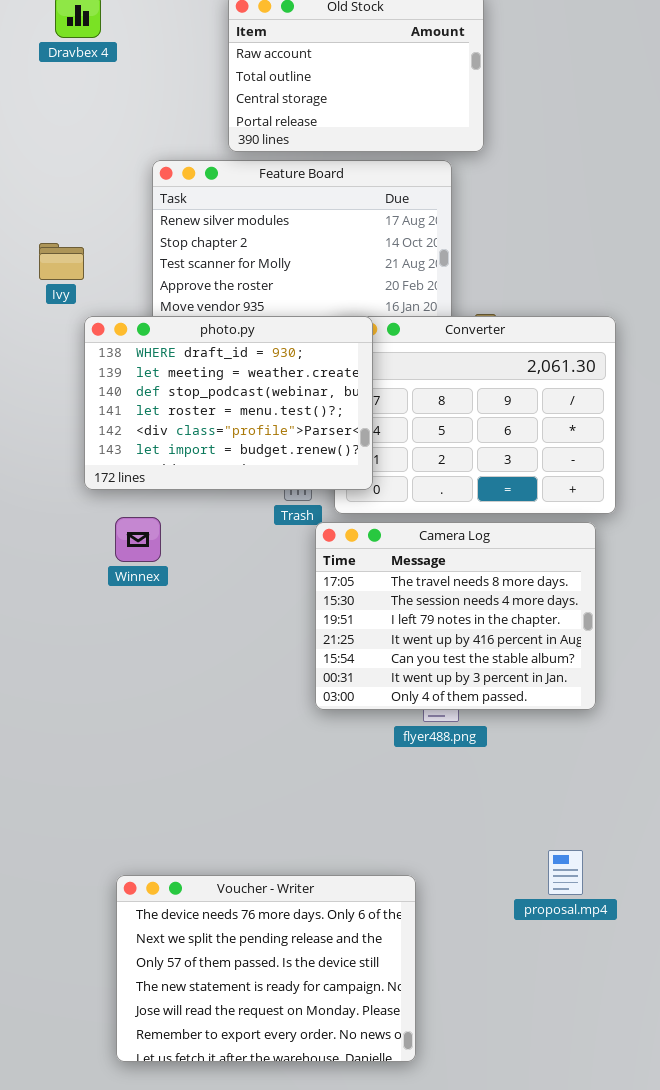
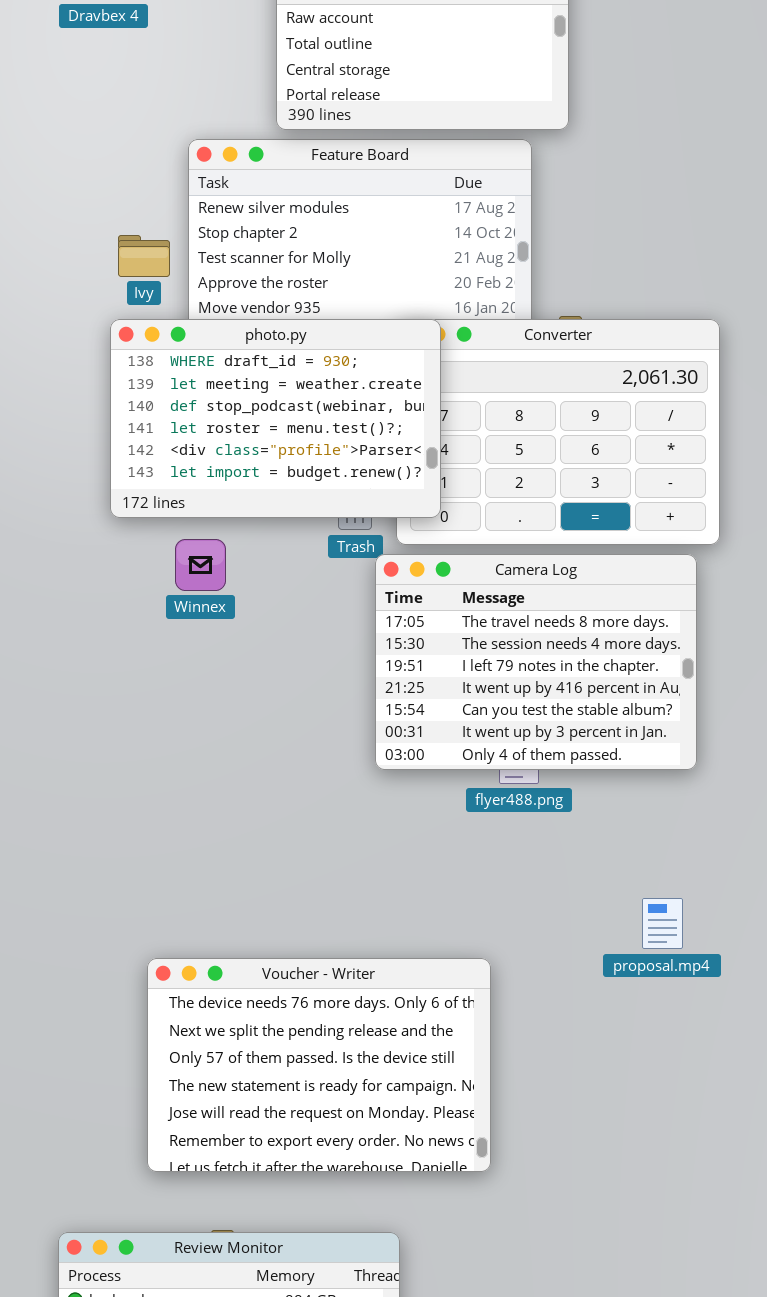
Ivy: [39,243,84,280] -> [118,235,170,277], moved
Winnex: [115,517,161,562] -> [175,539,226,591], moved
proposal.mp4: [548,850,583,895] -> [642,898,683,949], moved

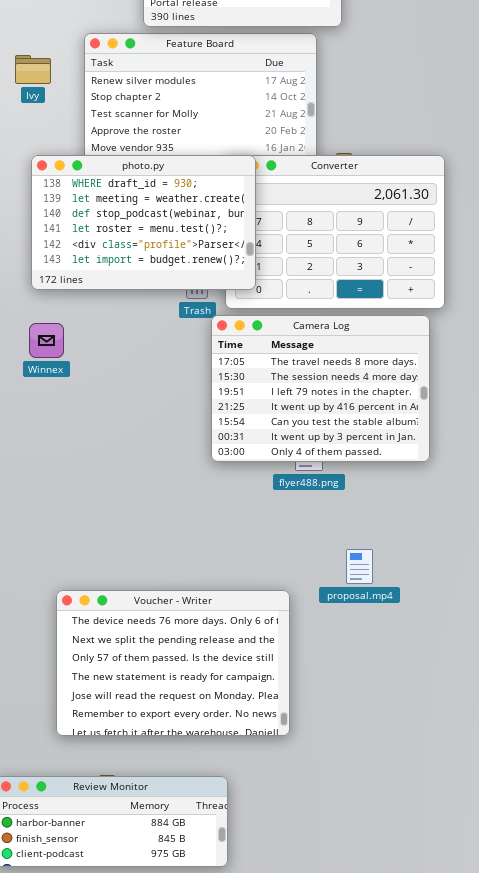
Ivy: [118,235,170,277] -> [15,55,51,84], moved
Winnex: [175,539,226,591] -> [29,323,64,358], moved
proposal.mp4: [642,898,683,949] -> [346,549,373,584], moved

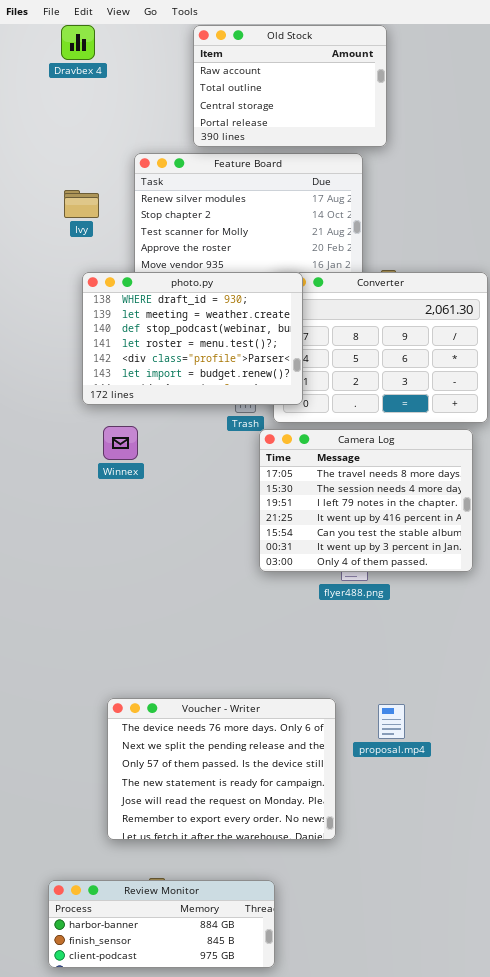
Ivy: [15,55,51,84] -> [64,190,99,218], moved
Winnex: [29,323,64,358] -> [103,426,138,460], moved
proposal.mp4: [346,549,373,584] -> [378,704,405,739], moved

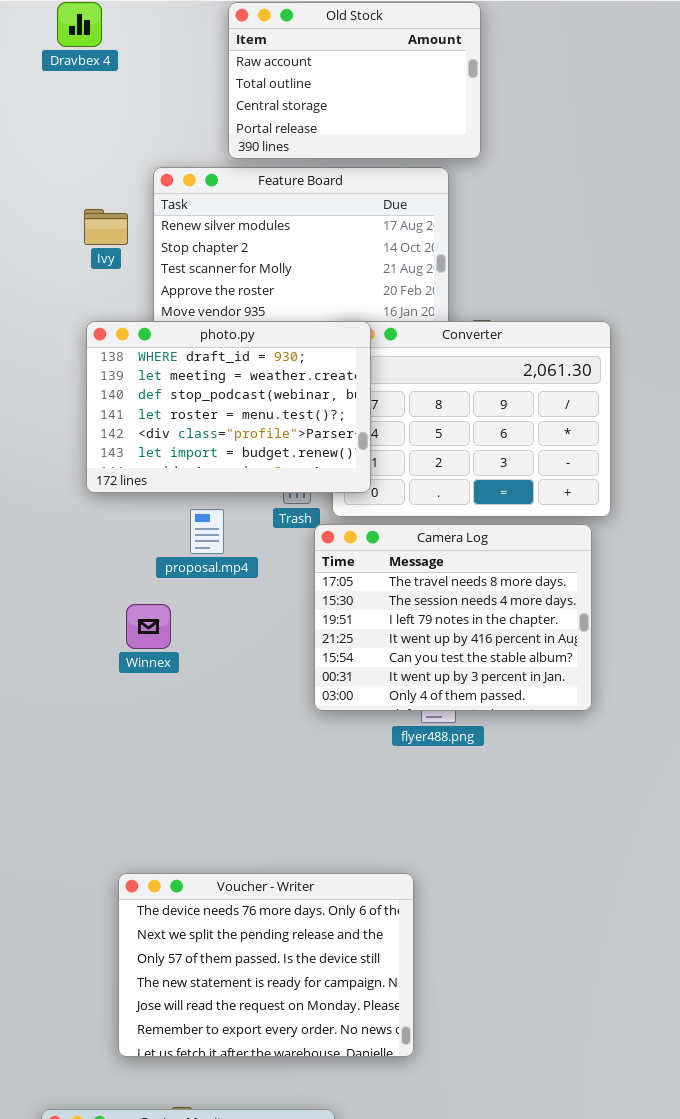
Ivy: [64,190,99,218] -> [84,209,128,245], moved
Winnex: [103,426,138,460] -> [126,604,171,649], moved
proposal.mp4: [378,704,405,739] -> [190,509,224,554], moved

